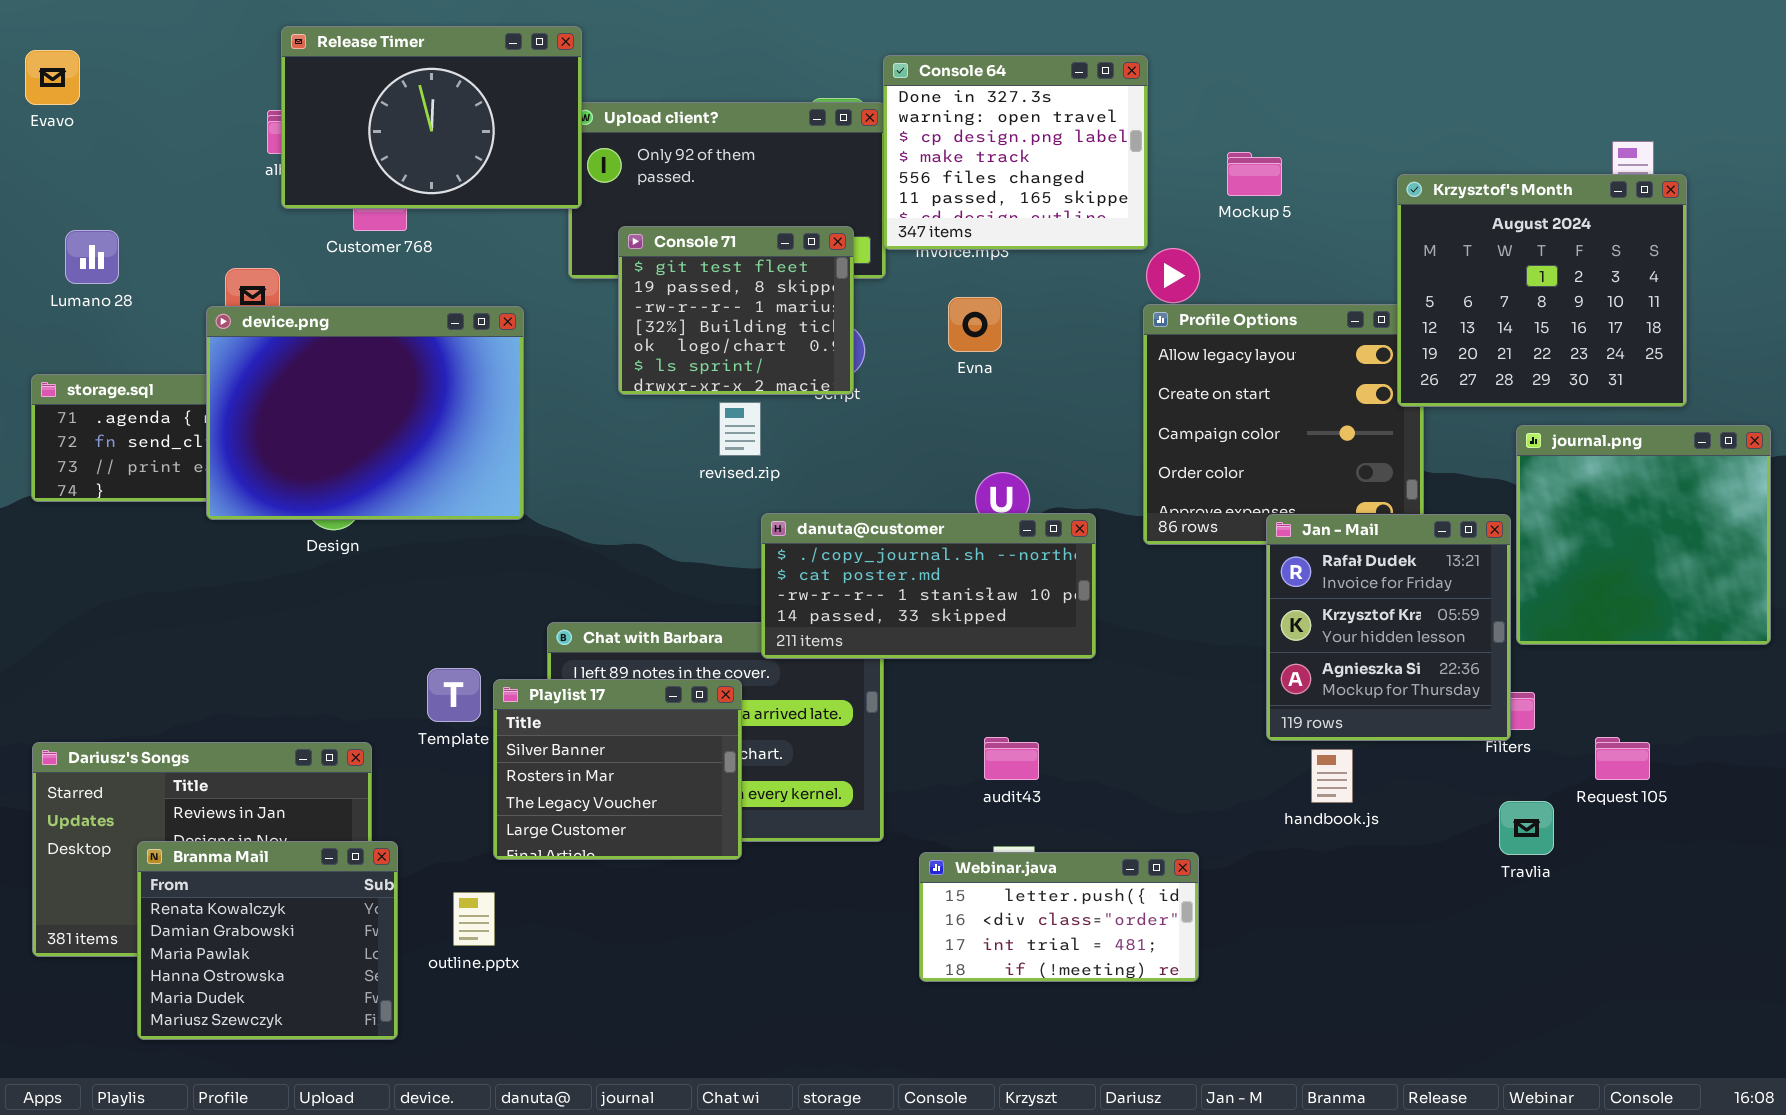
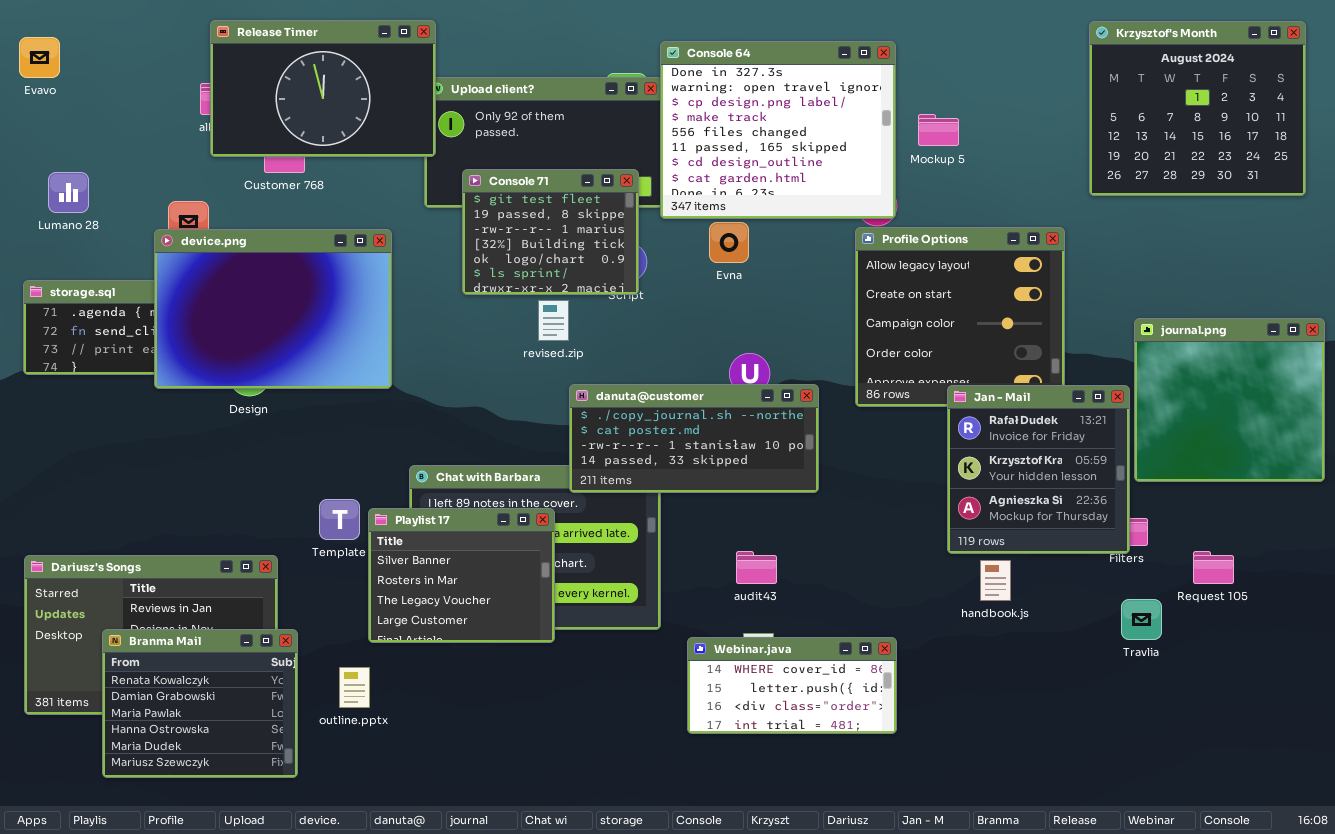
Console 64: [883,55,1148,250] -> [660,41,896,219], resized
Krzysztof's Month: [1397,174,1687,407] -> [1089,21,1306,196], moved
Webinar.java: [919,852,1199,982] -> [687,637,897,734], scrolled up 1 row

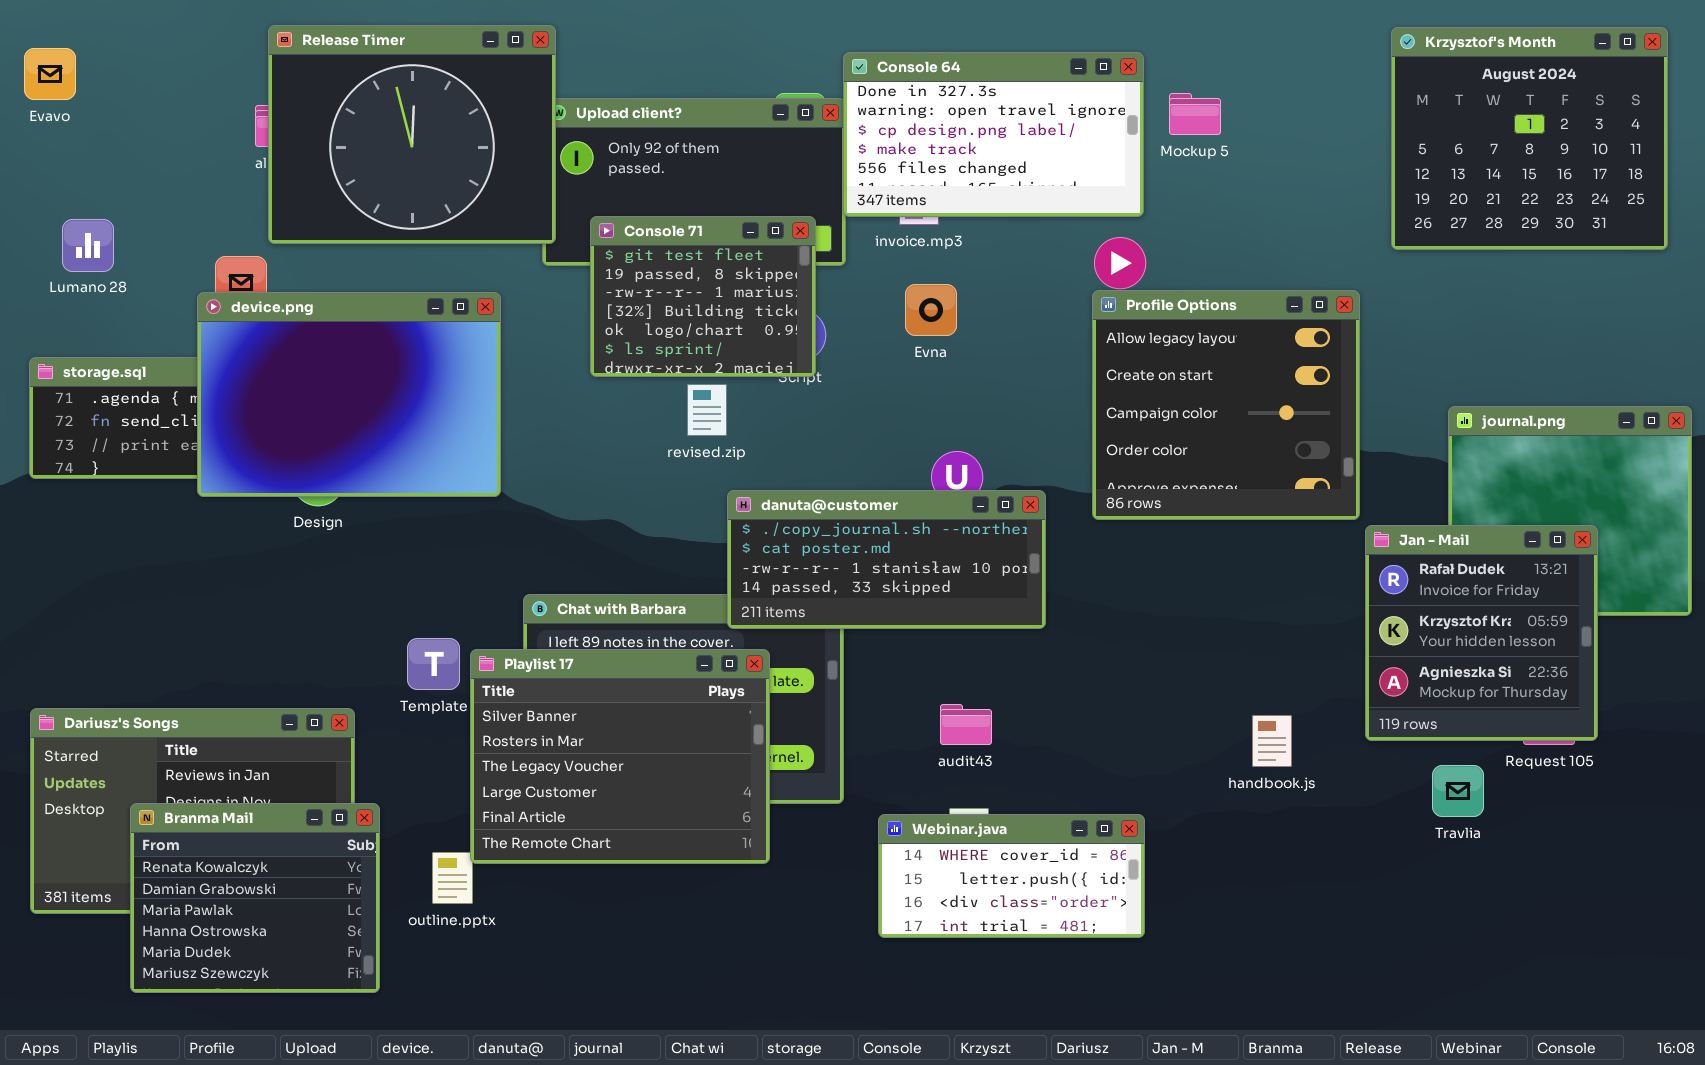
Release Timer: [210,20,436,157] -> [268,25,556,244], resized
Console 64: [660,41,896,219] -> [843,52,1144,217], resized
Mockup 5: [918,114,959,146] -> [1169,93,1221,135], moved
Jan - Mail: [947,385,1130,554] -> [1365,525,1598,741], moved
Playlist 17: [368,508,555,643] -> [470,649,770,864], resized

